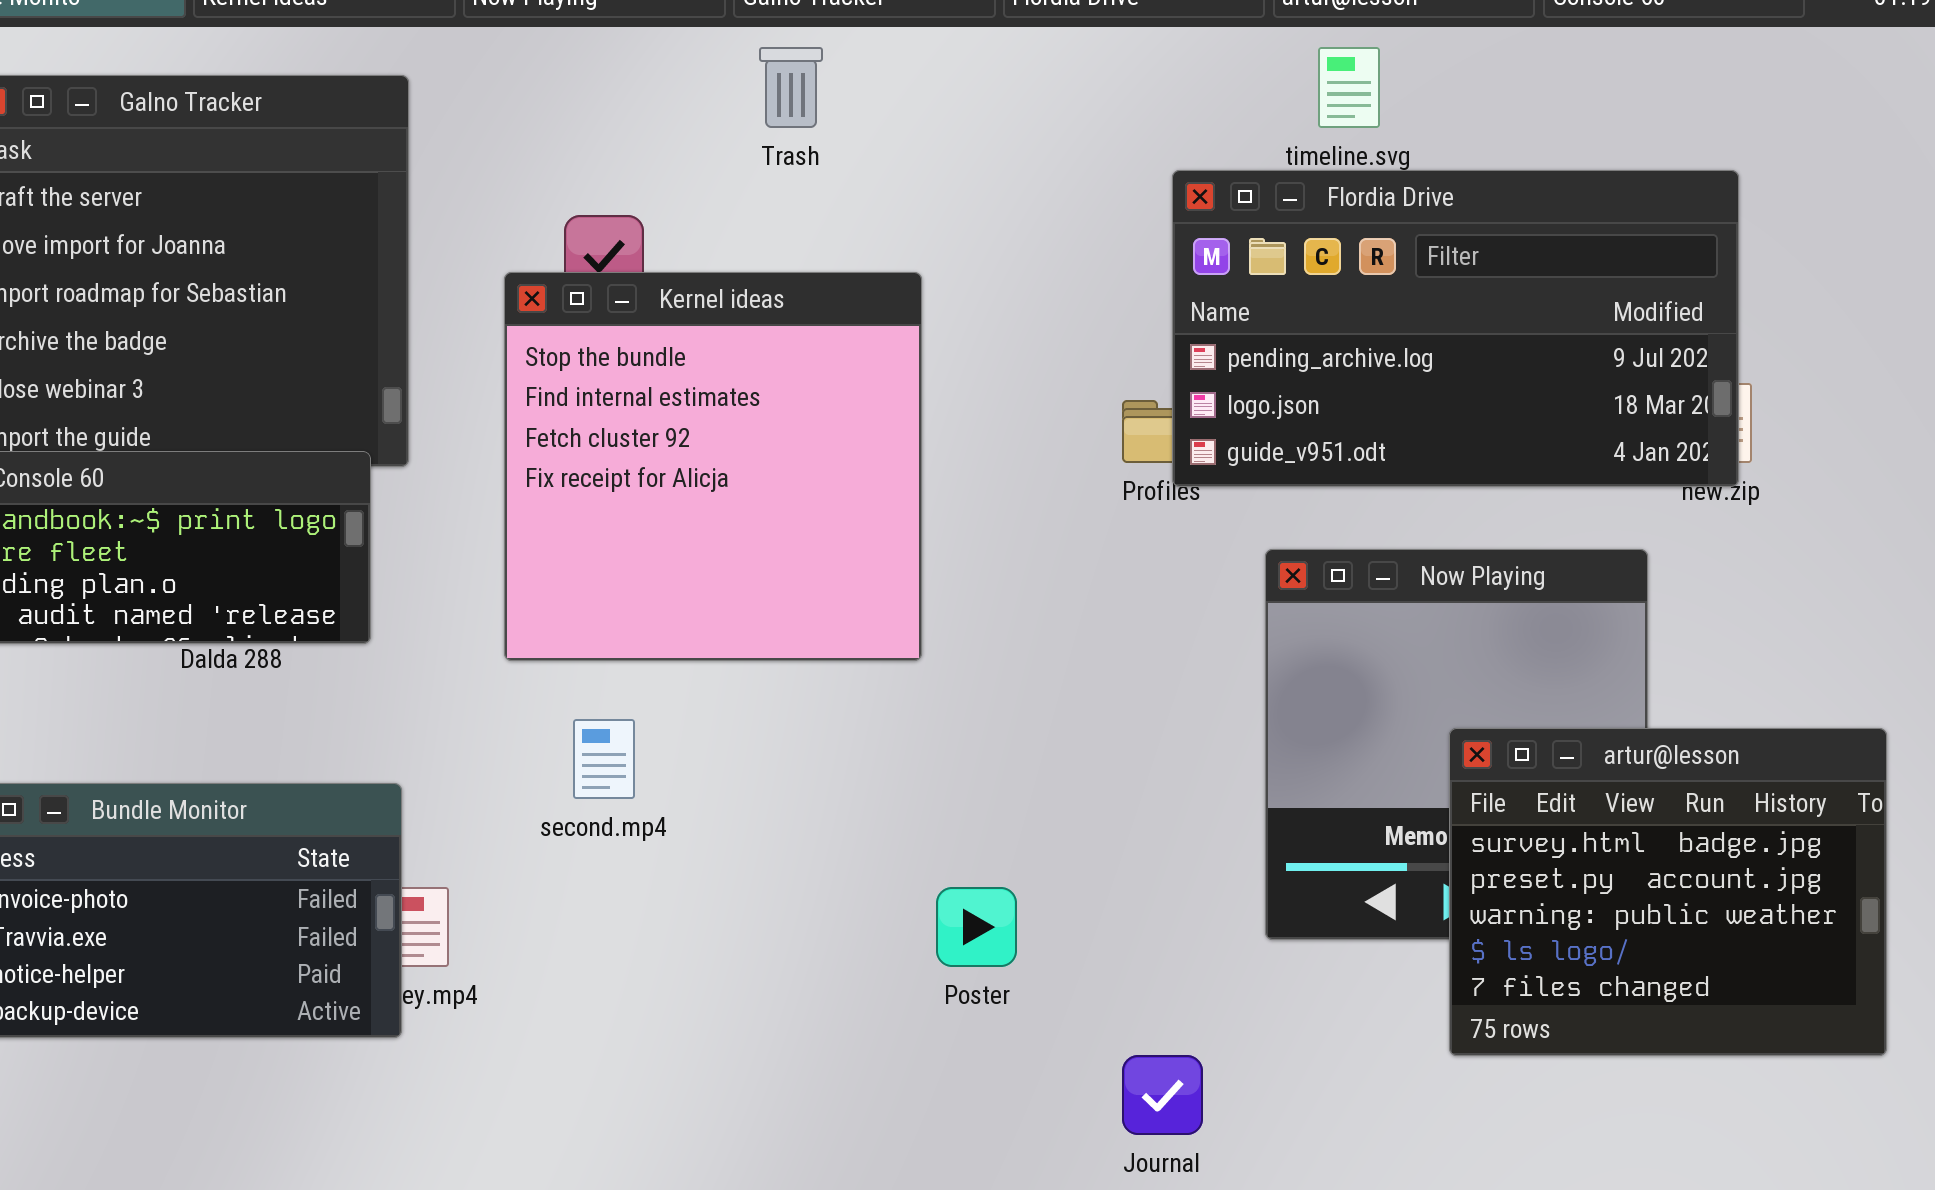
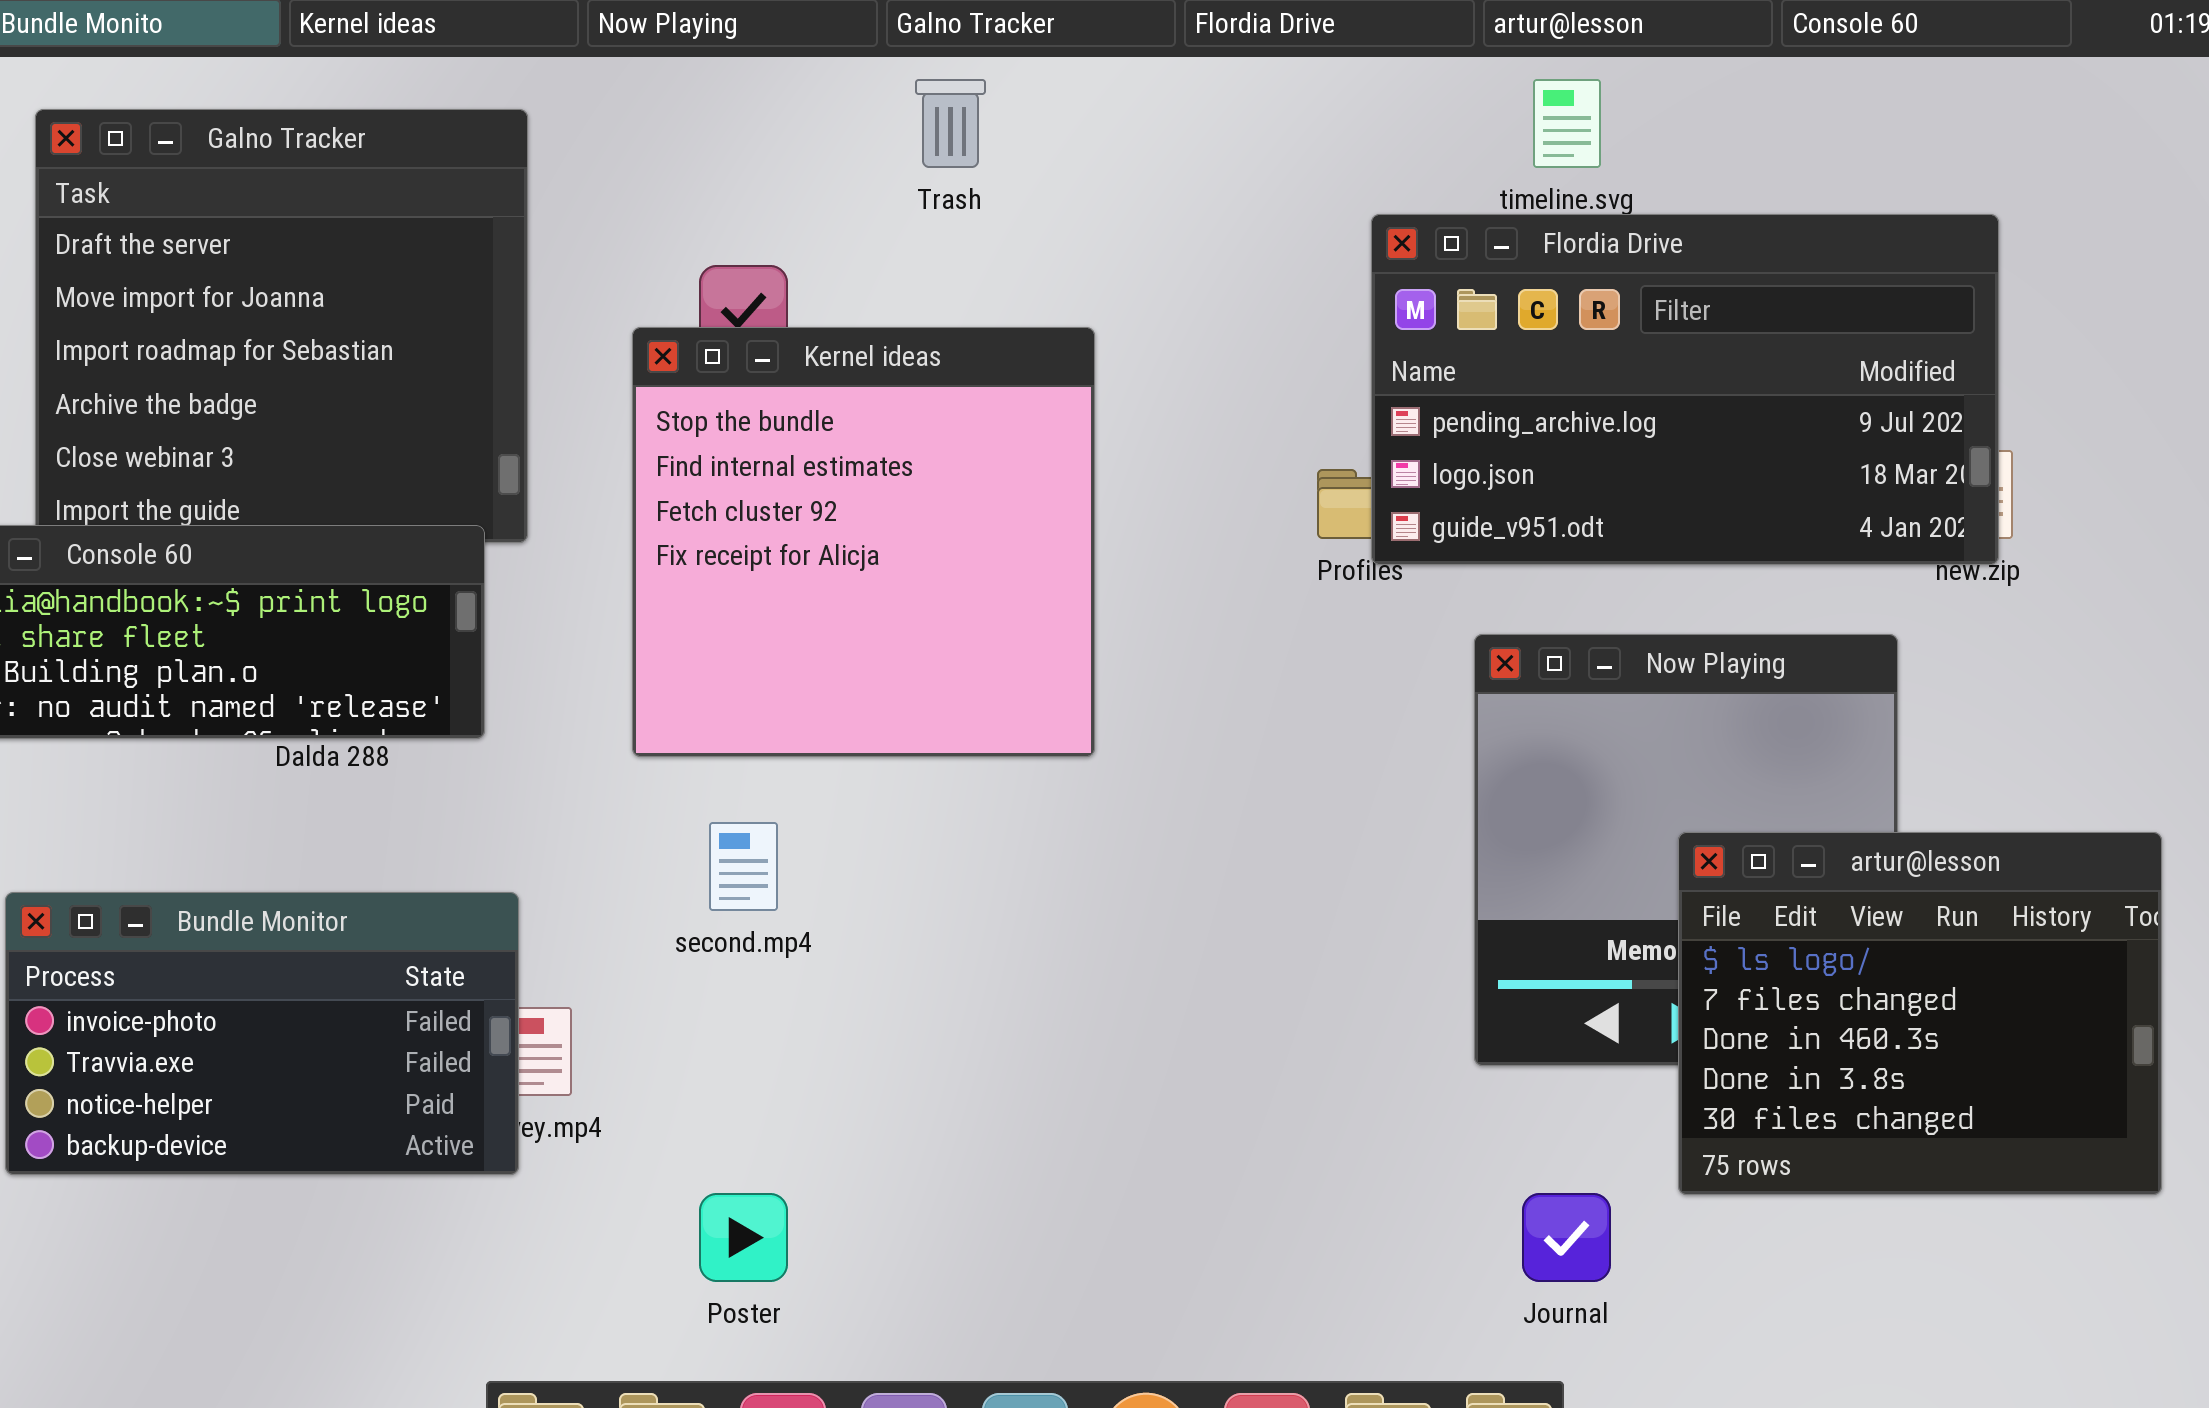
artur@lesson: [1449,728,1887,1056] -> [1678,832,2162,1195], scrolled down 3 rows
Poster: [936,887,1017,967] -> [699,1193,788,1282], moved
Journal: [1122,1055,1203,1135] -> [1522,1193,1611,1282], moved

